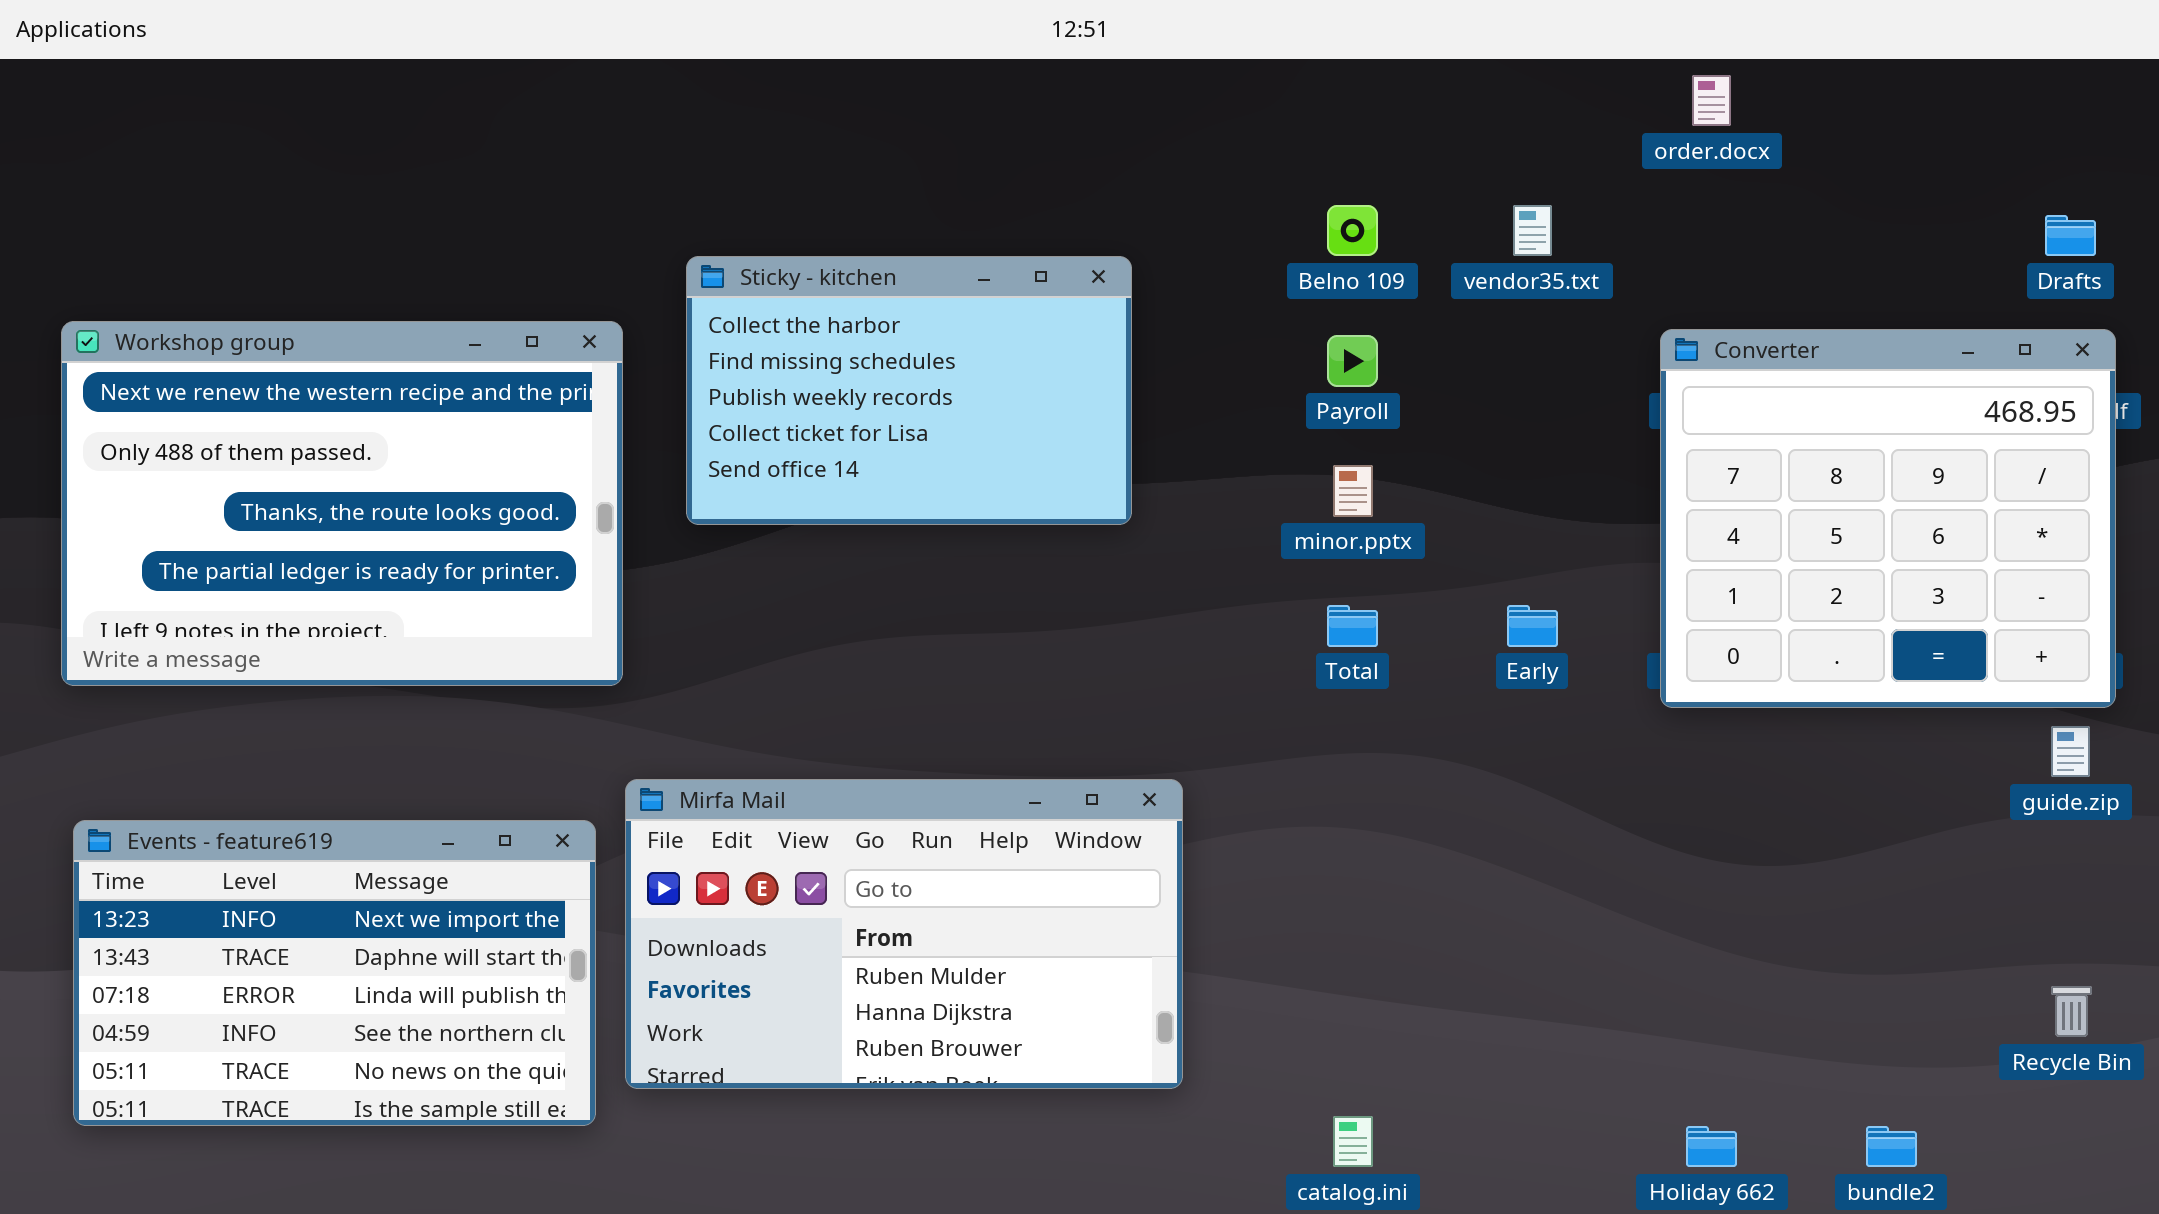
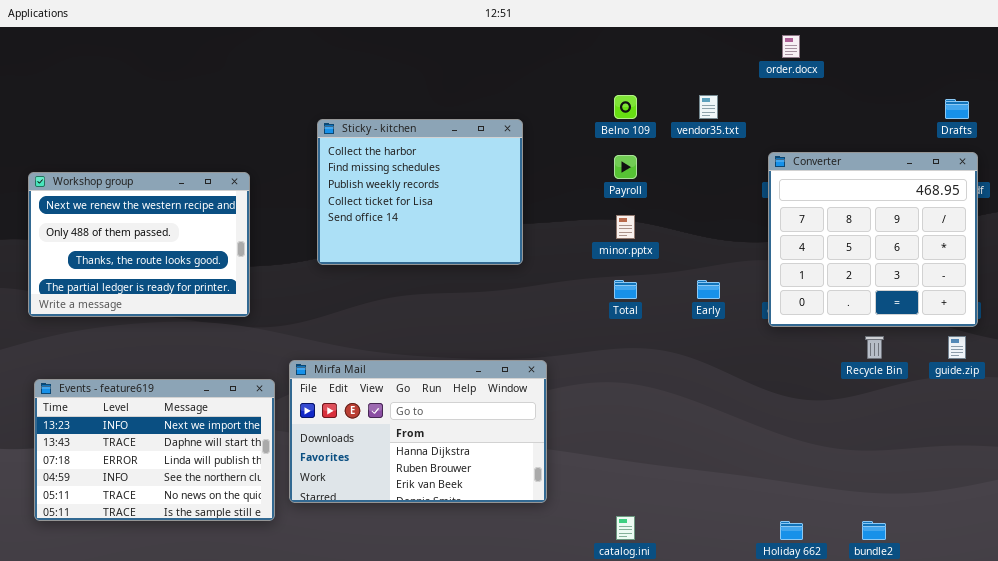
Sticky - kitchen: [686,256,1132,525] -> [317,119,523,265], resized
Workshop group: [61,321,623,686] -> [28,172,250,317], resized
Mirfa Mail: [625,779,1183,1089] -> [289,360,547,503], scrolled down 1 row
Recycle Bin: [2051,986,2092,1037] -> [865,336,884,359], moved

